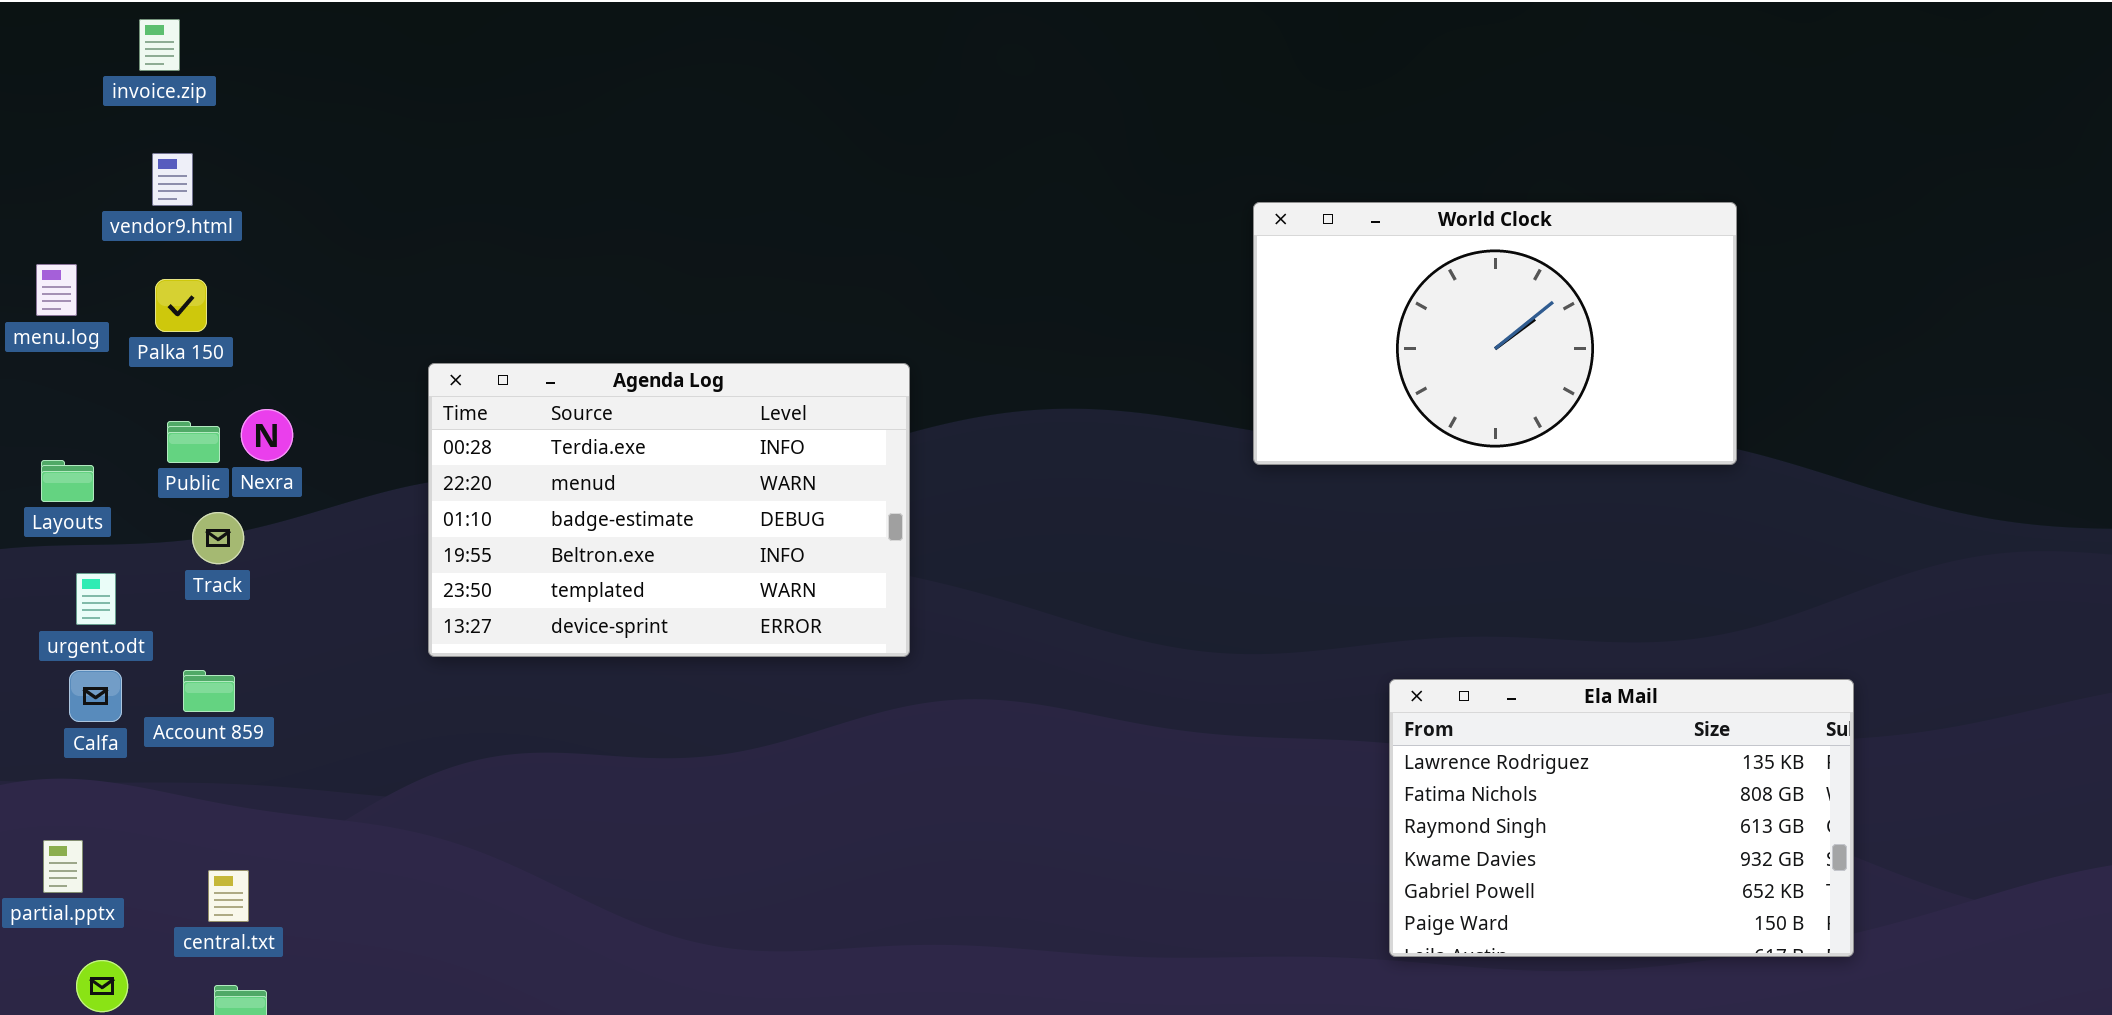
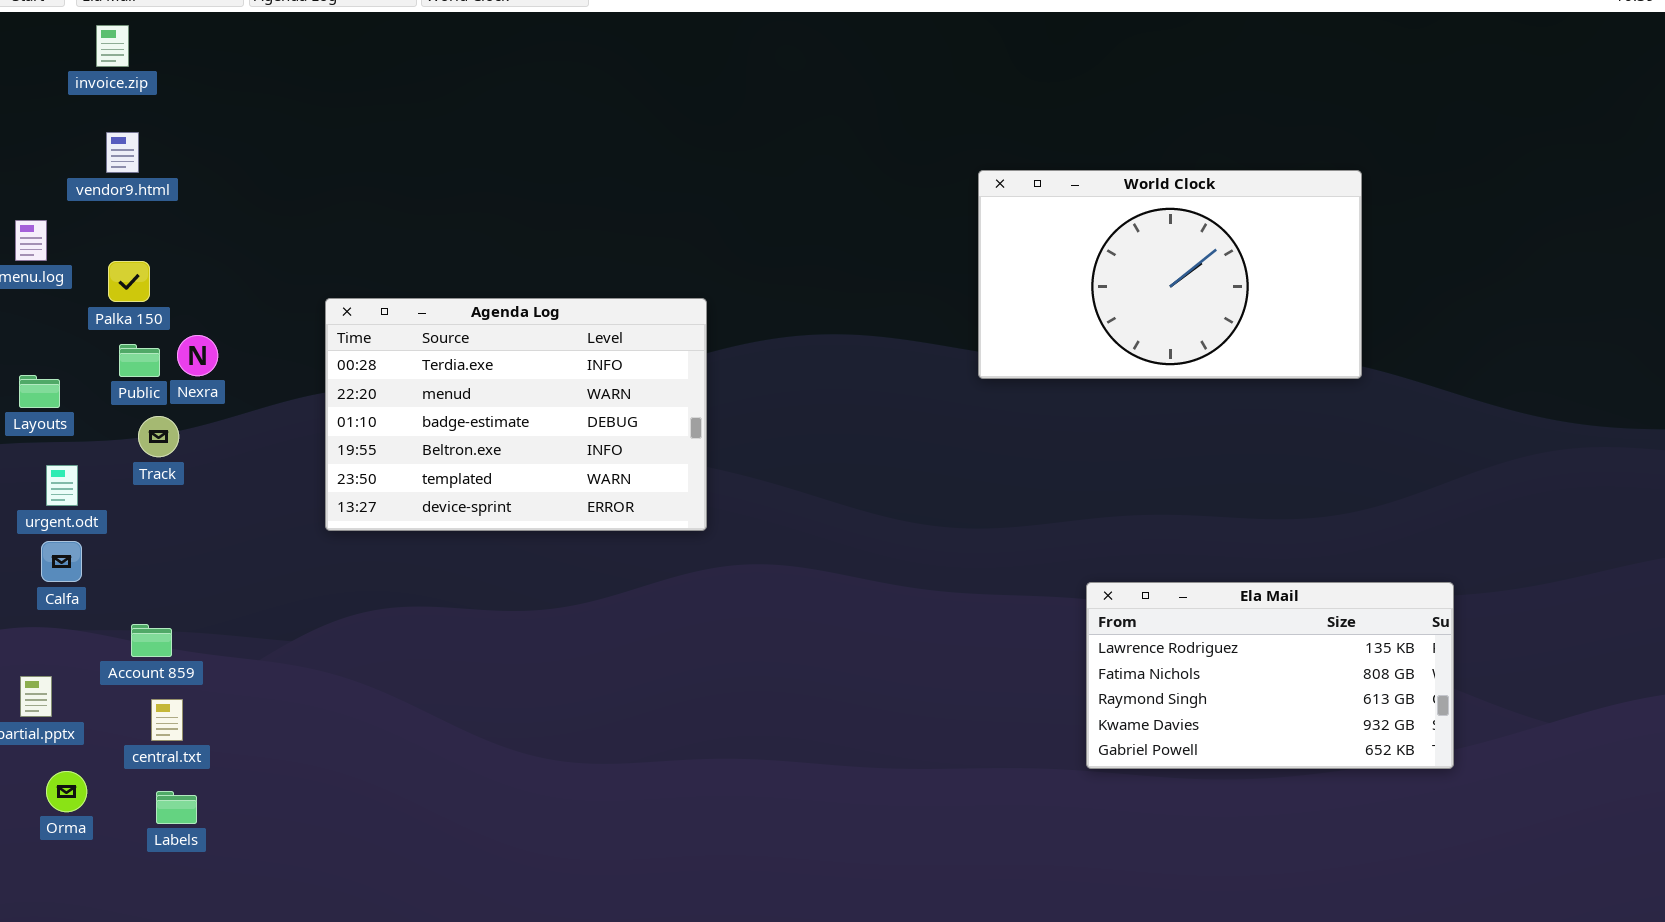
Palka 150: [155,279,207,332] -> [108,261,150,302], moved
Account 859: [183,670,235,712] -> [131,624,172,657], moved
Ela Mail: [1389,679,1854,957] -> [1086,582,1454,769], resized

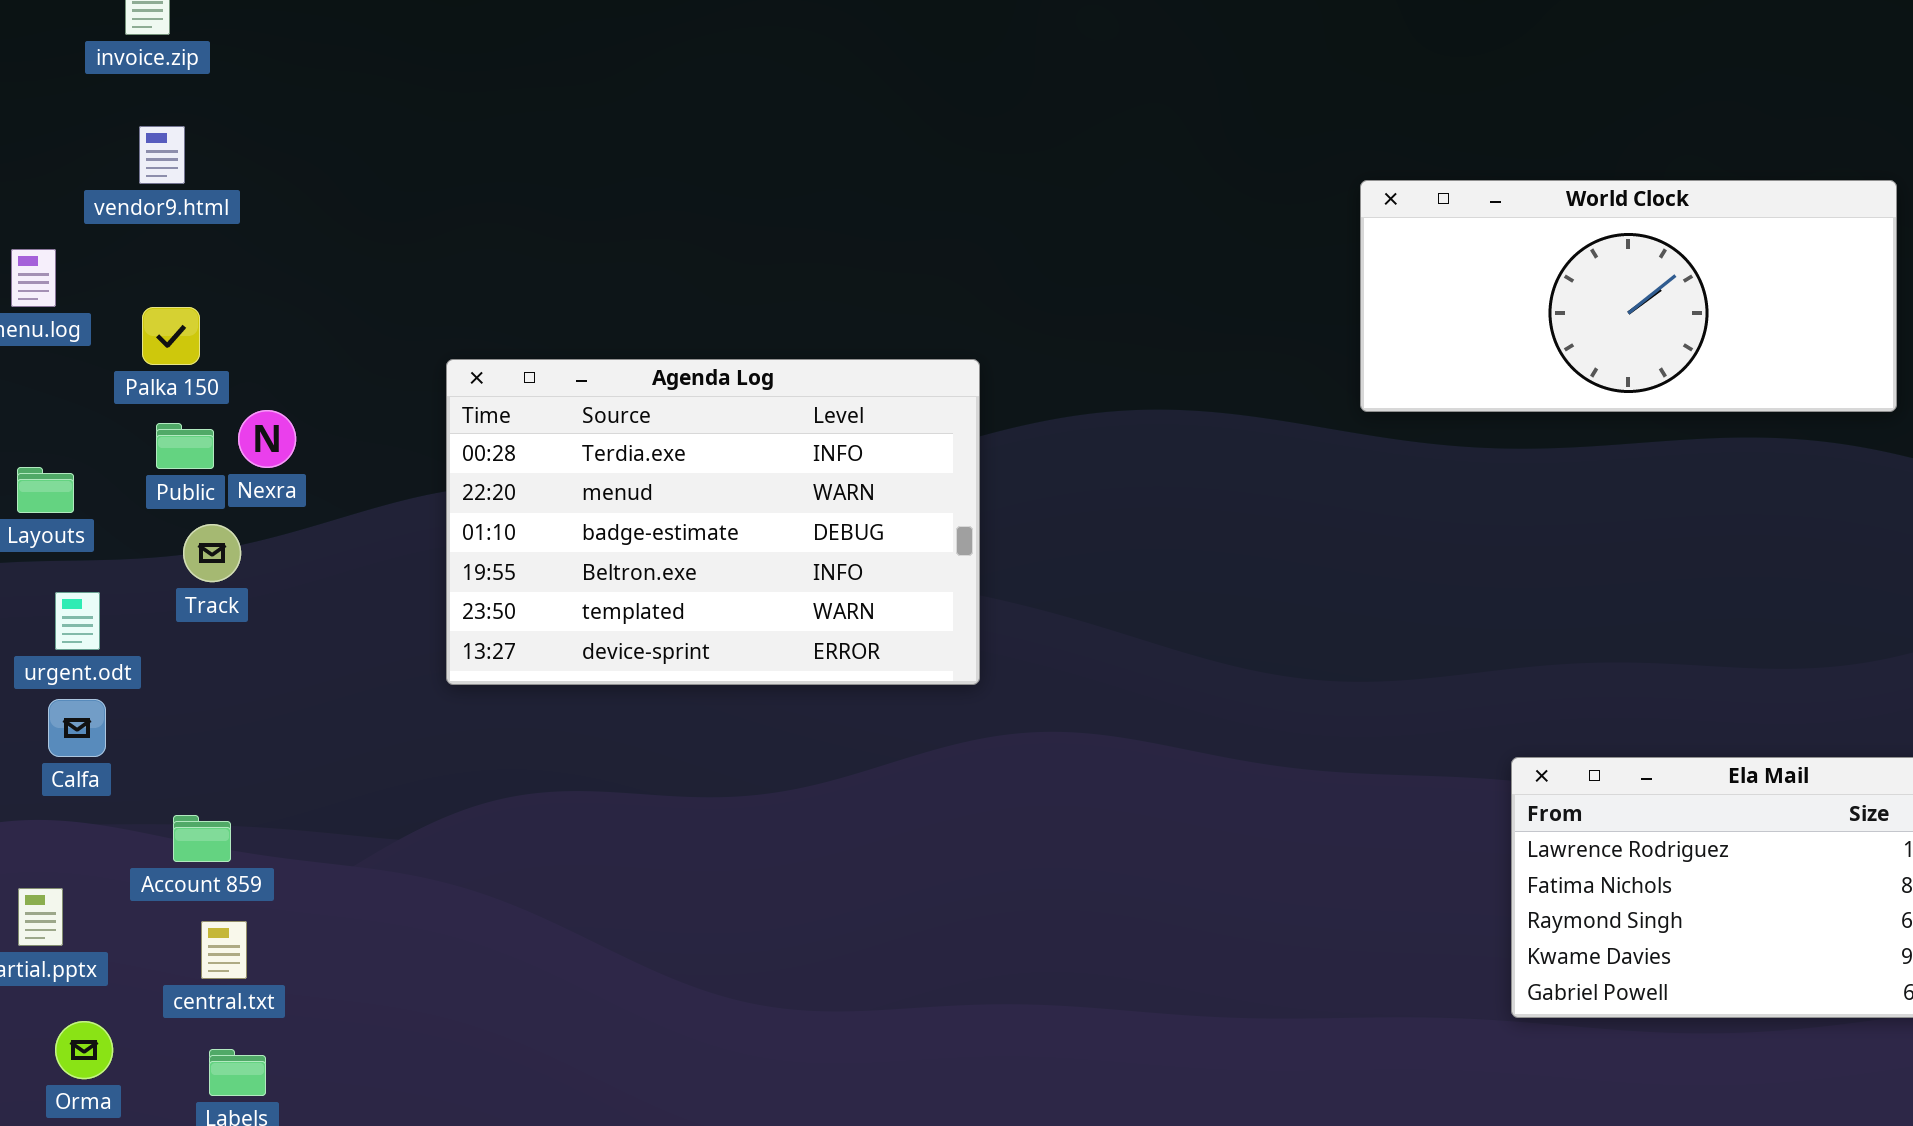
World Clock: [978,170,1362,379] -> [1360,180,1897,412], resized

